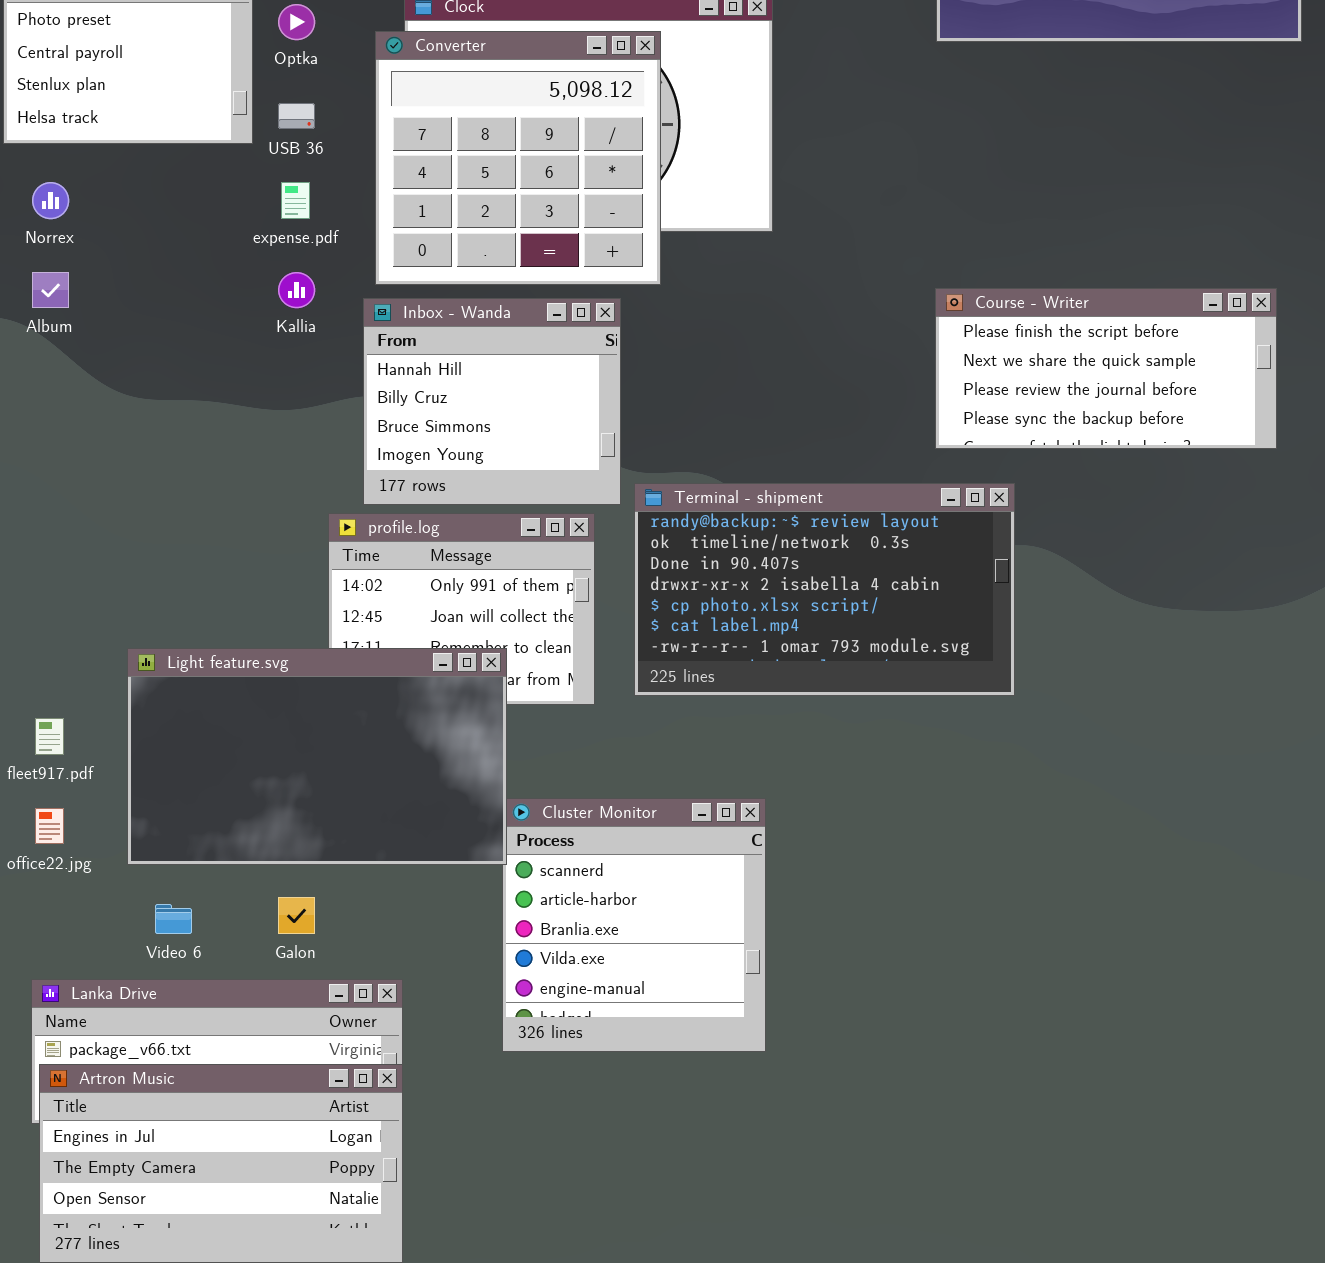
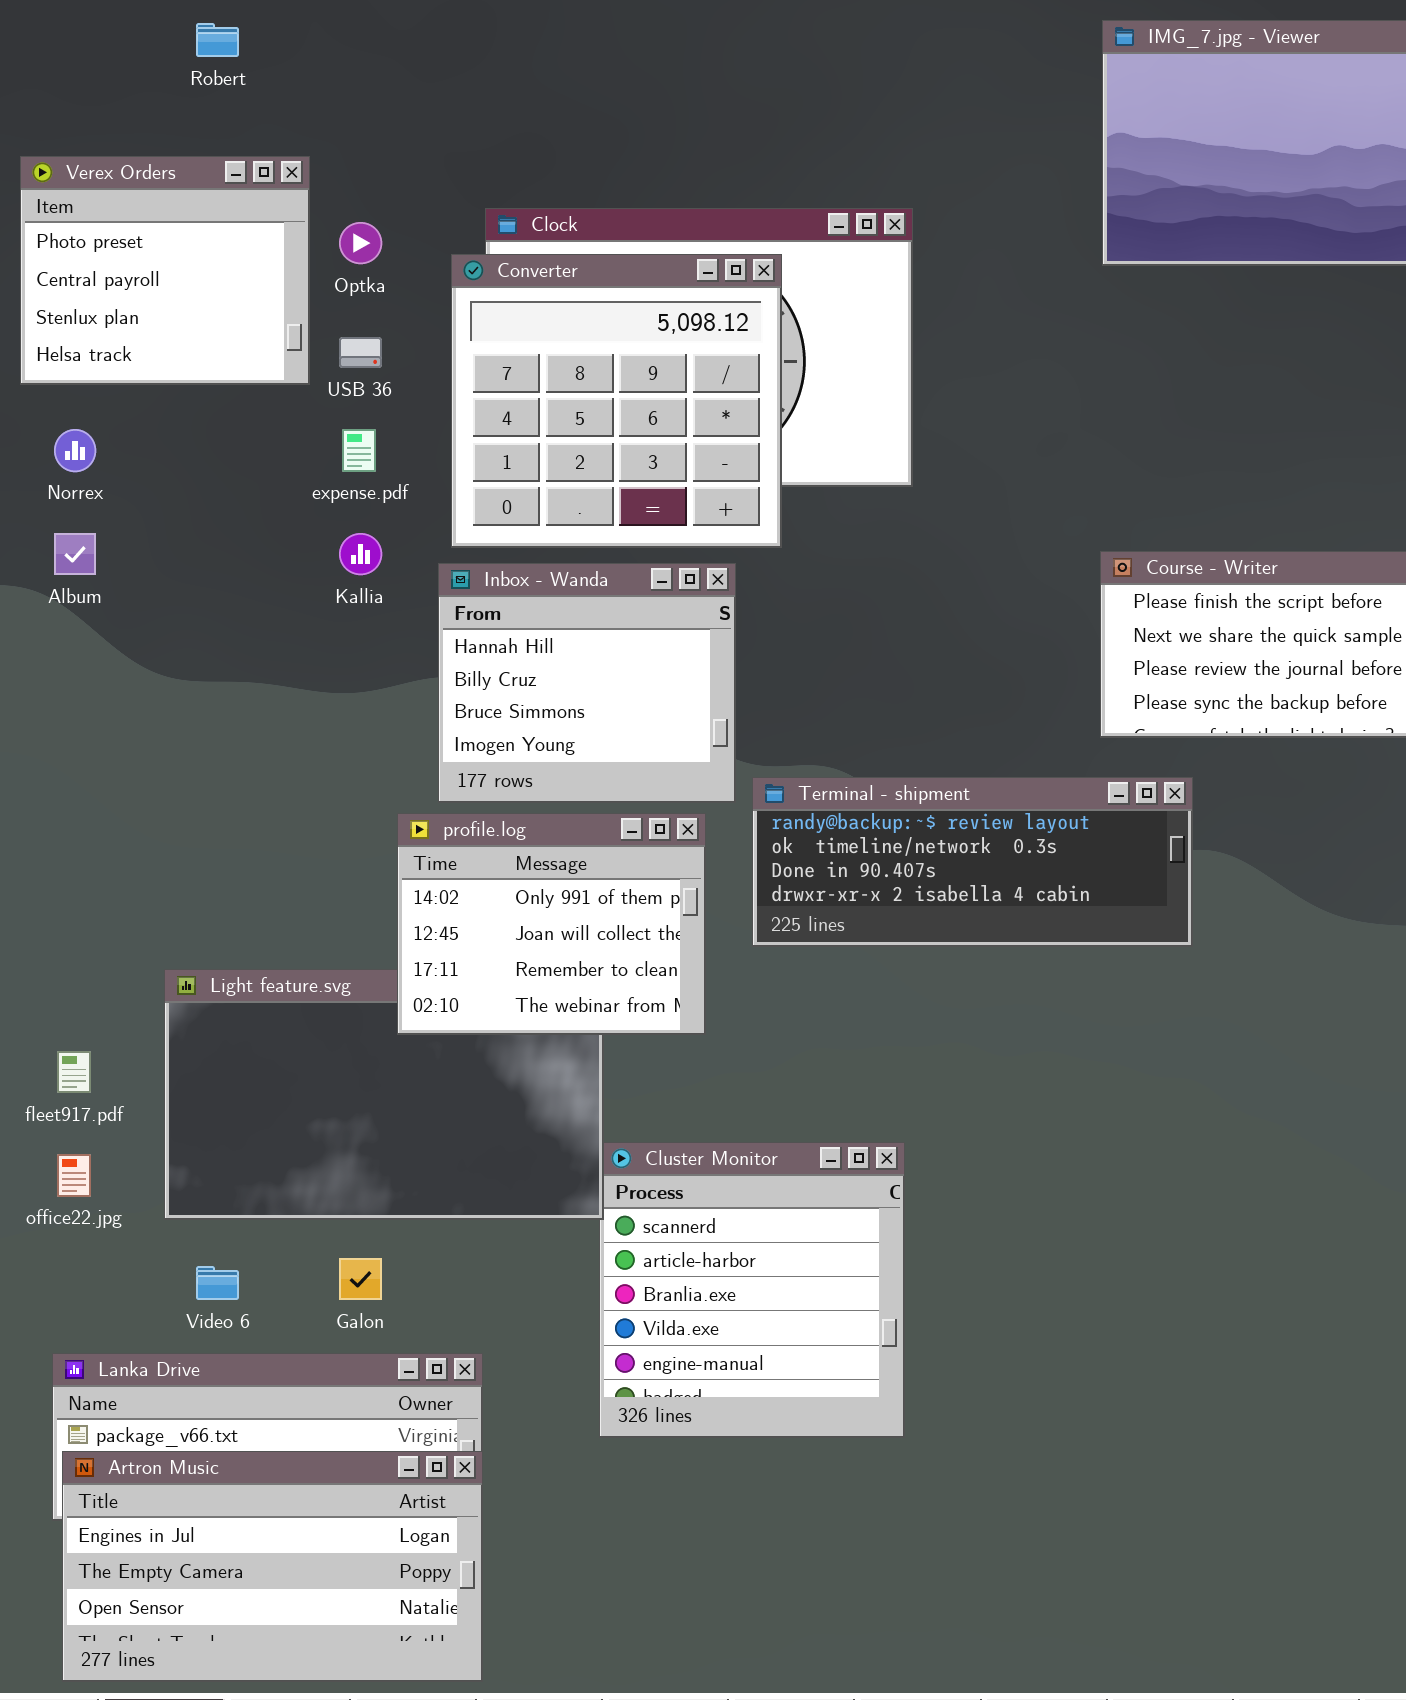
Terminal - shipment: [634,483,1015,696] -> [752,777,1193,947], resized
profile.log: [328,513,595,705] -> [397,813,706,1035], raised

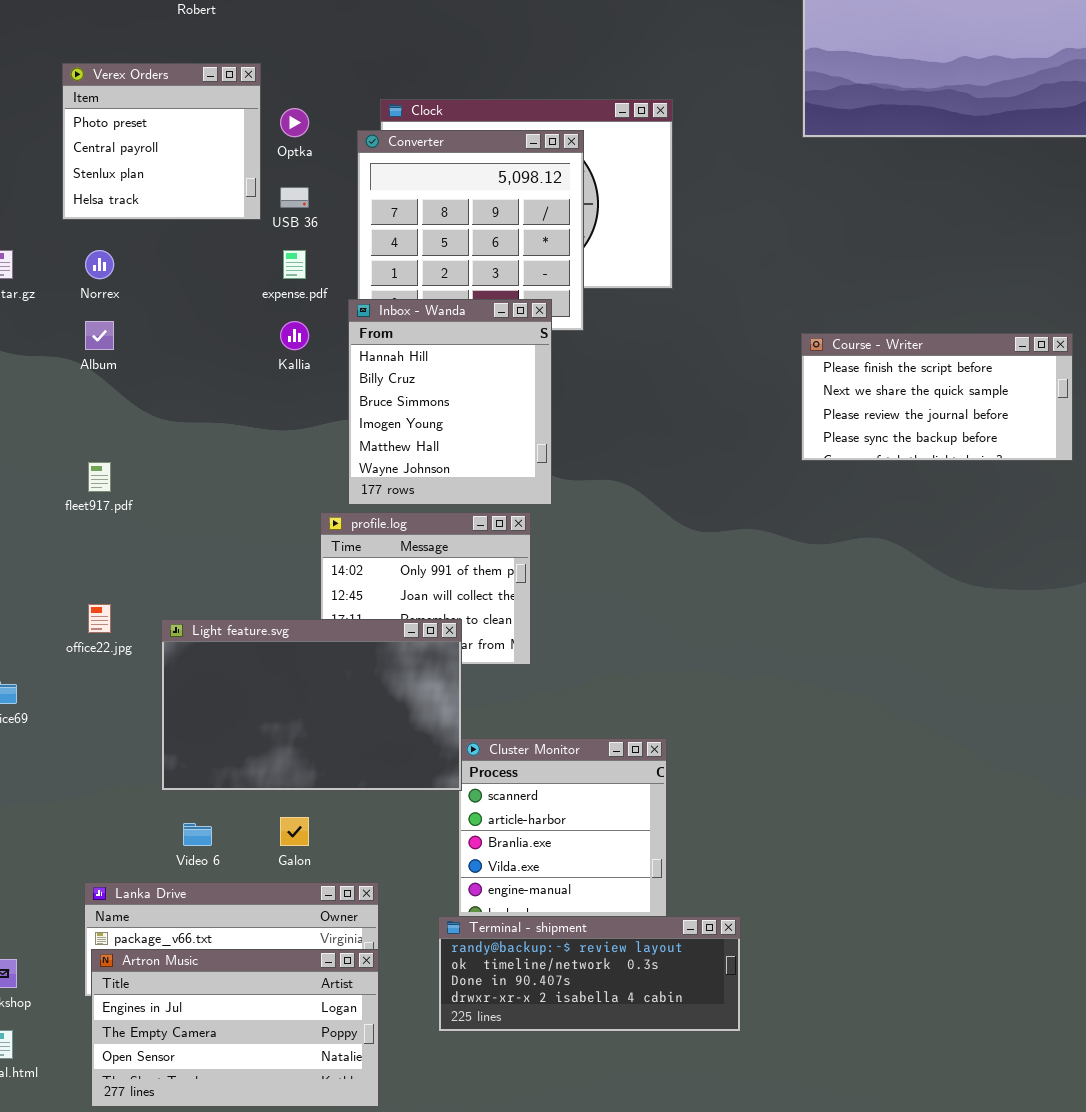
Inbox - Wanda: [438,563,736,803] -> [348,299,552,505], resized
Terminal - shipment: [752,777,1193,947] -> [438,916,741,1032], moved
Light feature.svg: [164,969,604,1220] -> [161,619,462,791], raised
fleet917.pdf: [57,1051,91,1093] -> [88,462,111,492], moved
office22.jpg: [57,1154,91,1197] -> [88,604,111,633], moved

